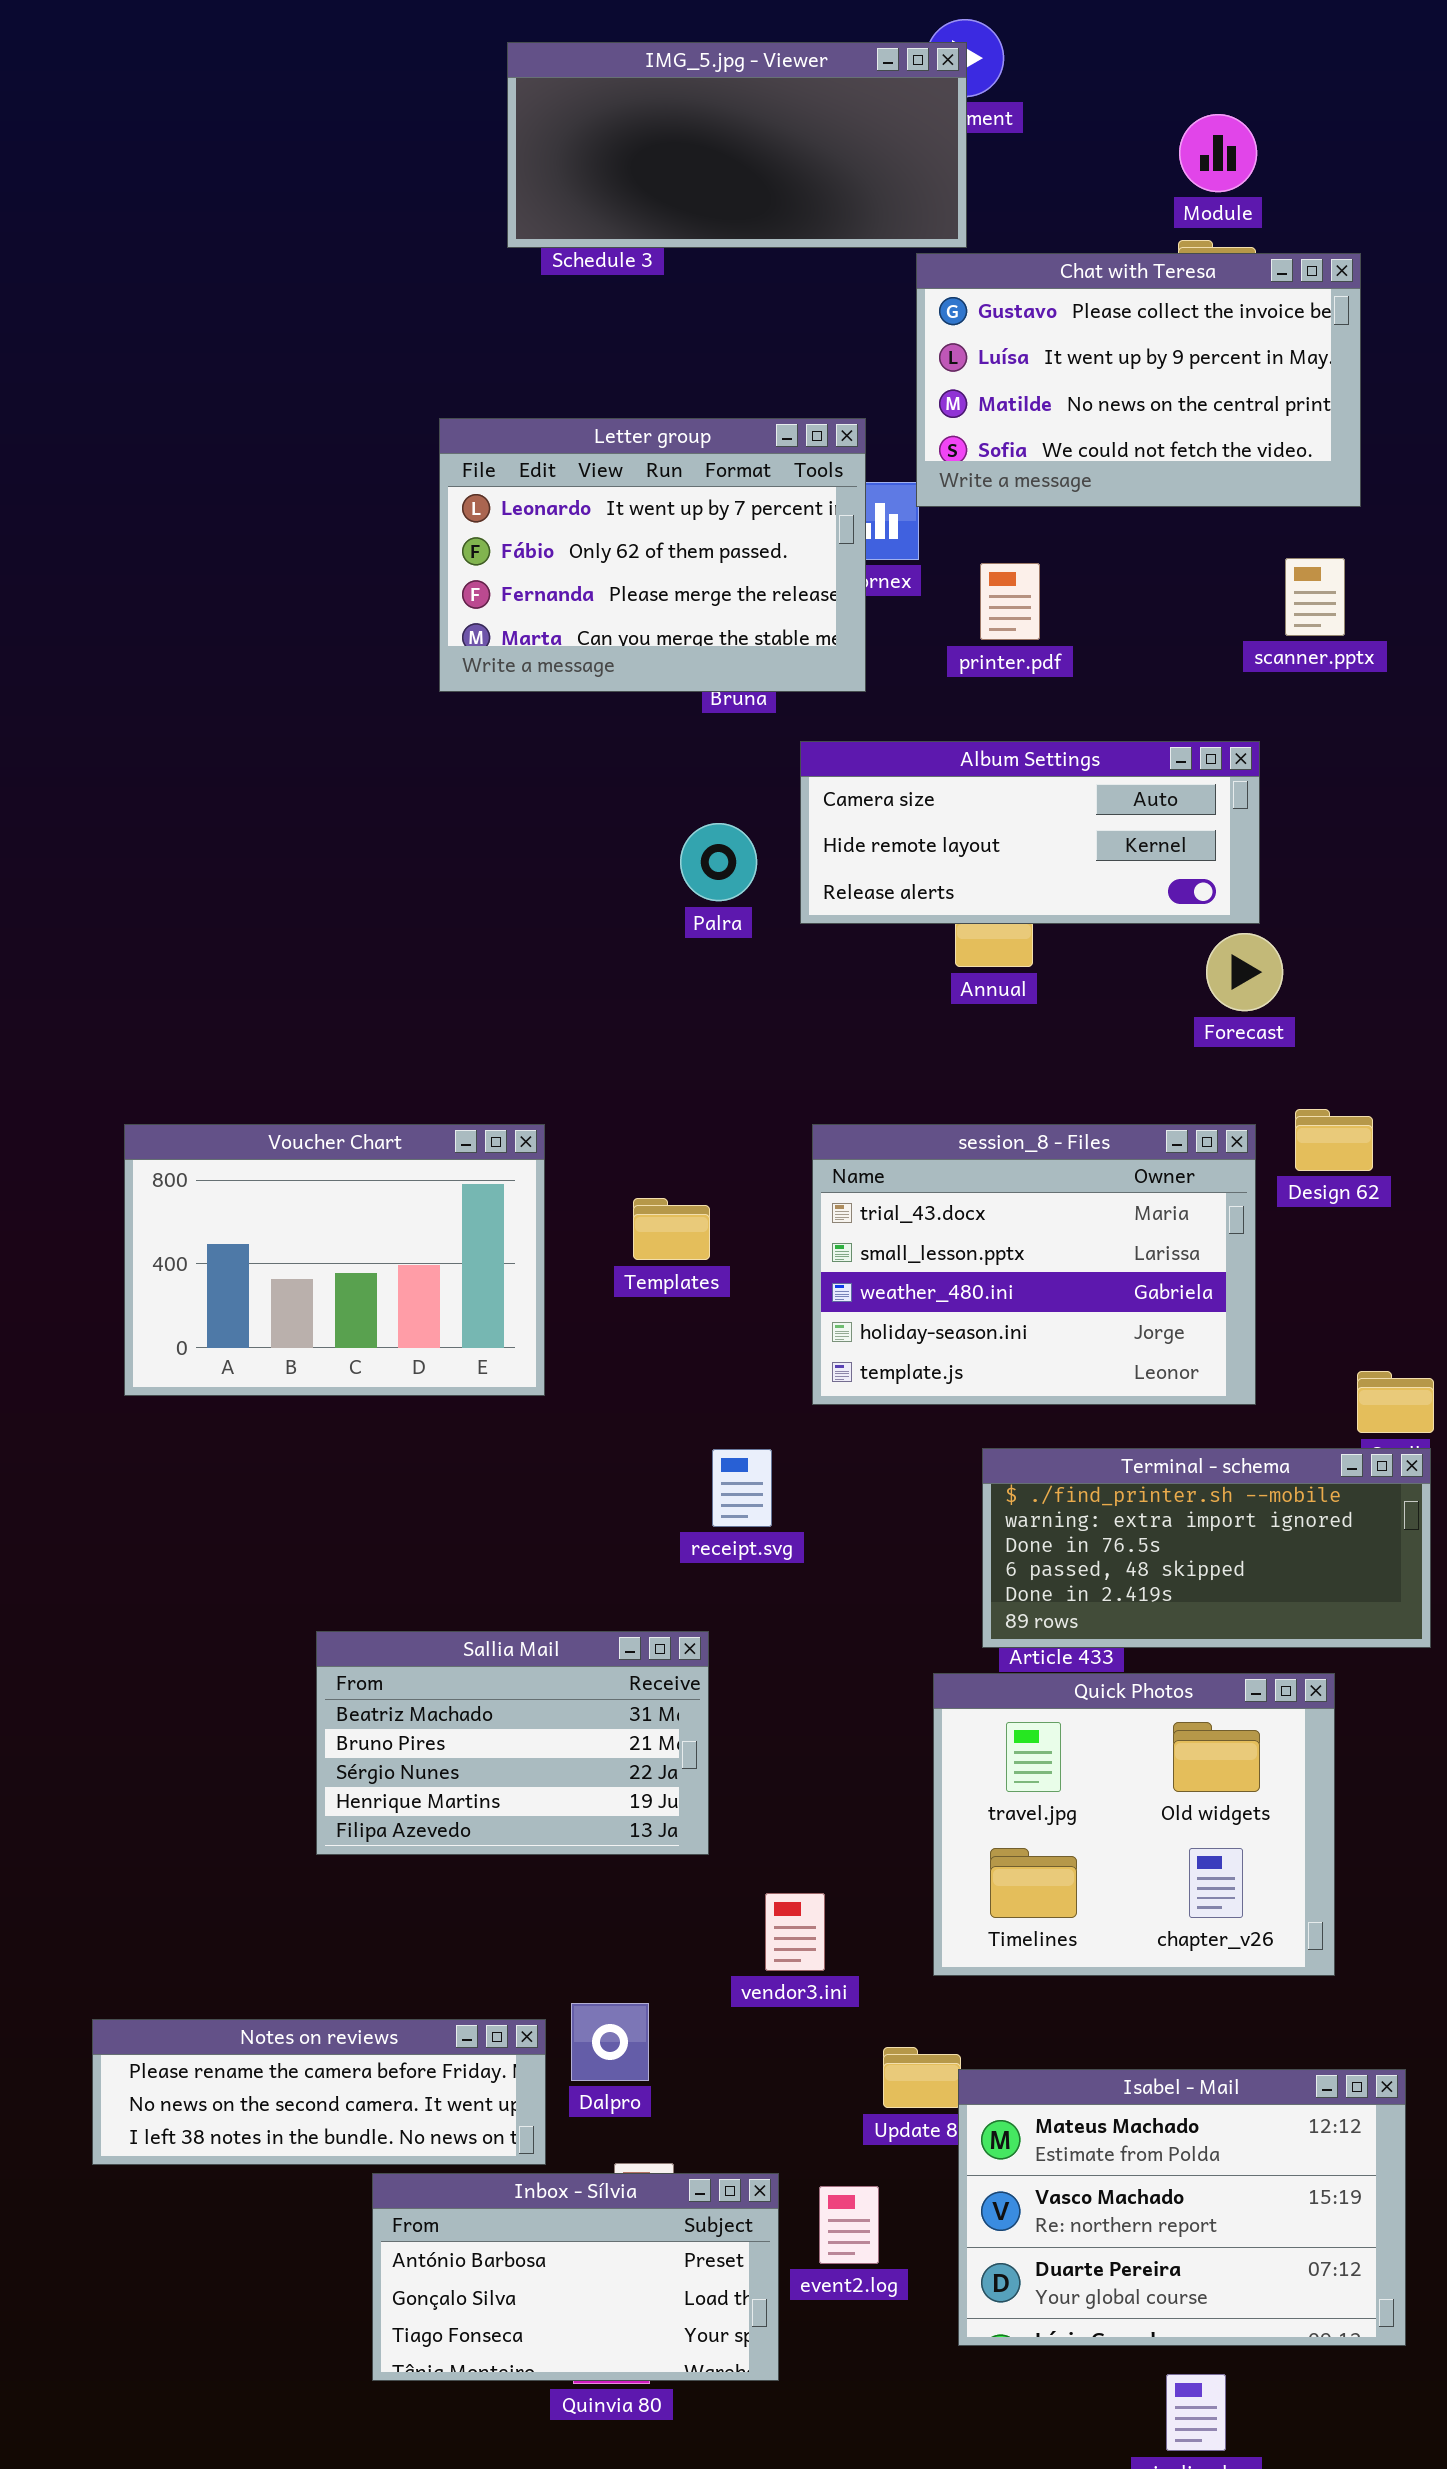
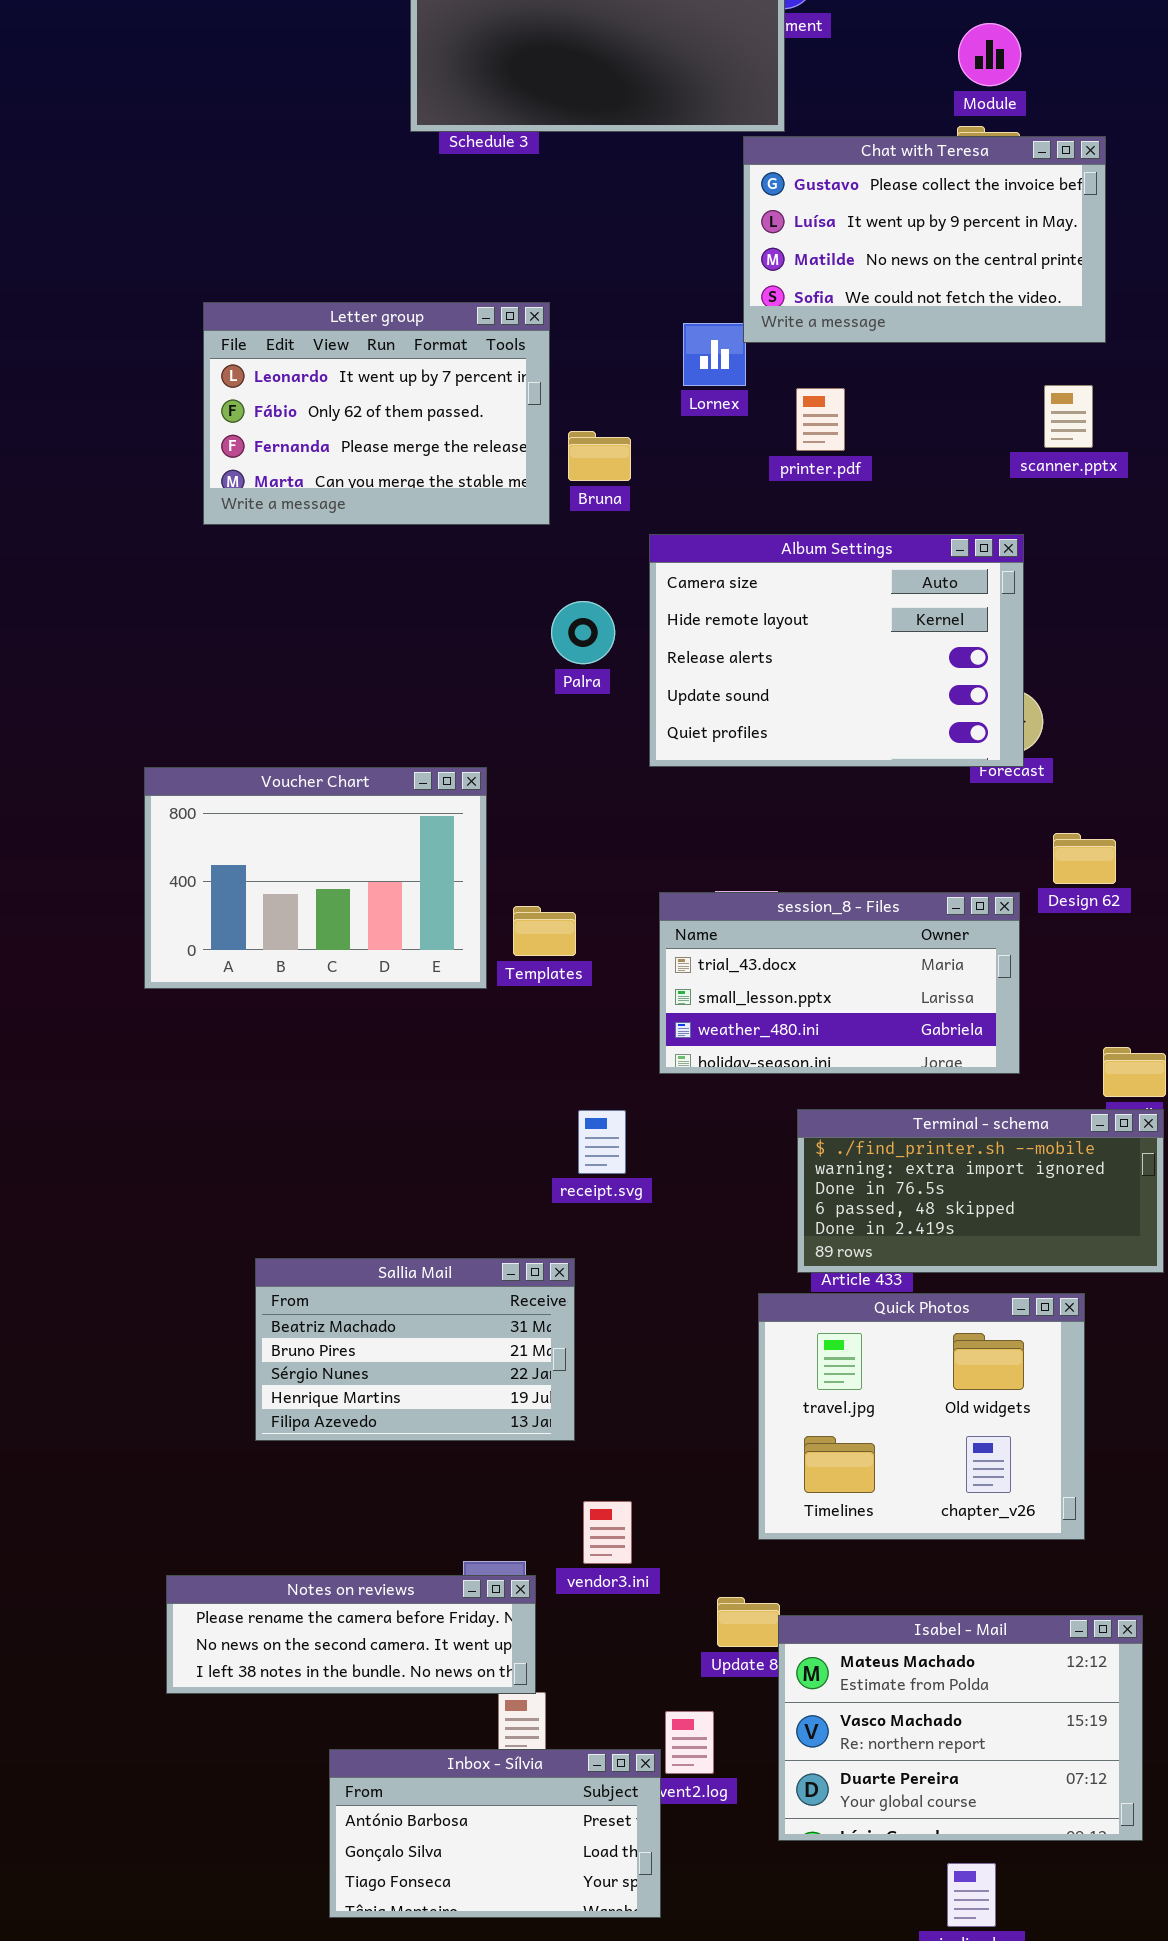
Letter group: [439,418,866,692] -> [203,302,550,525], moved
Album Settings: [800,741,1260,924] -> [649,534,1024,767], resized
Voucher Chart: [124,1124,545,1396] -> [144,767,487,989], moved
session_8 - Files: [812,1124,1256,1405] -> [659,892,1020,1074], resized
vendor3.ini: [765,1893,825,1971] -> [583,1501,632,1564], moved
Notes on reviews: [92,2019,546,2165] -> [166,1575,536,1694], moved
Inbox - Sílvia: [372,2173,779,2381] -> [329,1749,661,1918], moved

